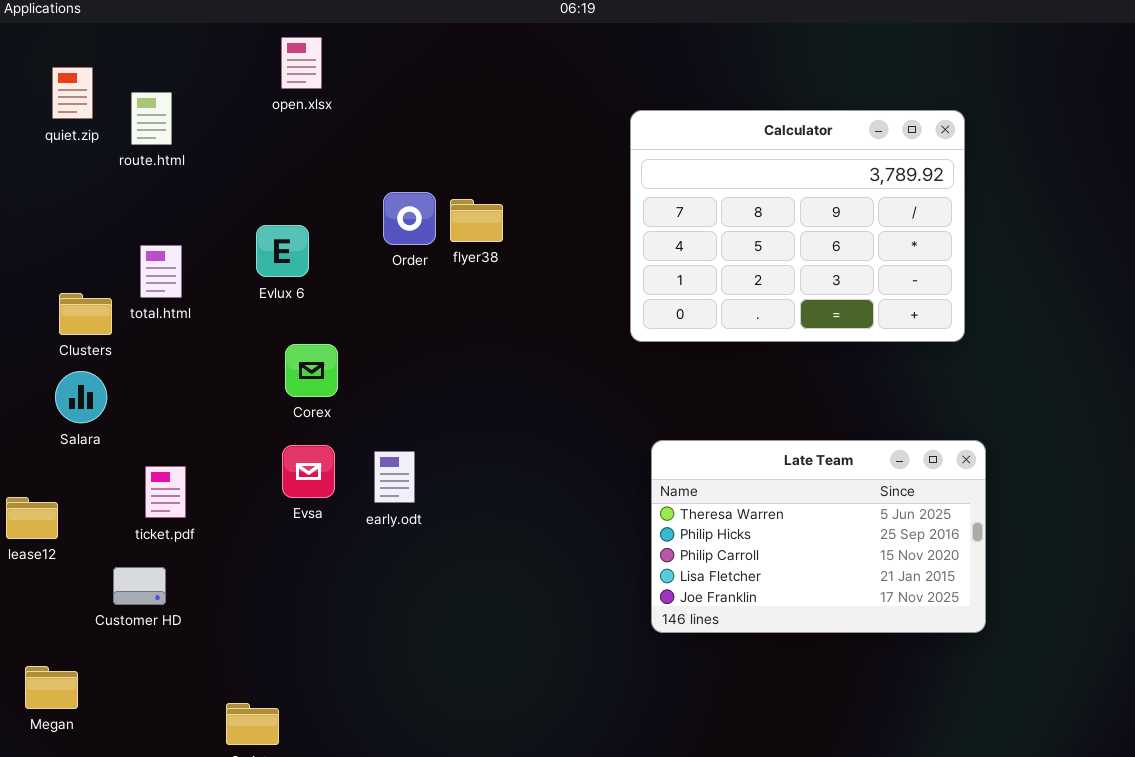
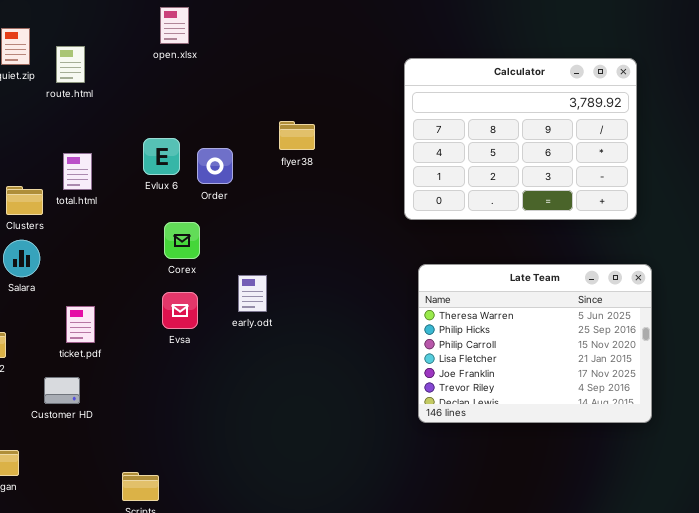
Order: [383,192,436,245] -> [197,148,233,184], moved
Late Team: [651,440,986,633] -> [418,264,652,423], resized
early.odt: [374,451,415,503] -> [238,275,267,312], moved

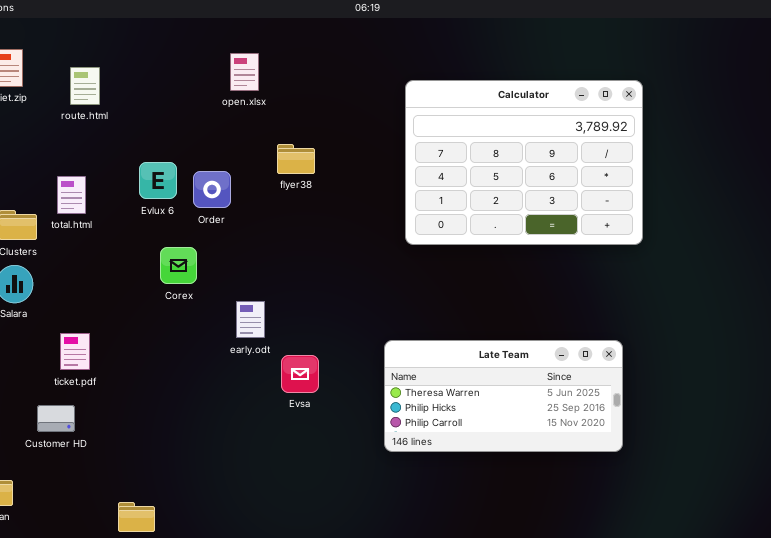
open.xlsx: [160,7,189,44] -> [230,53,259,91], moved
route.html: [56,46,85,83] -> [70,67,100,105], moved
Late Team: [418,264,652,423] -> [384,340,623,452], moved, resized
Evsa: [162,292,198,329] -> [281,355,319,393], moved

